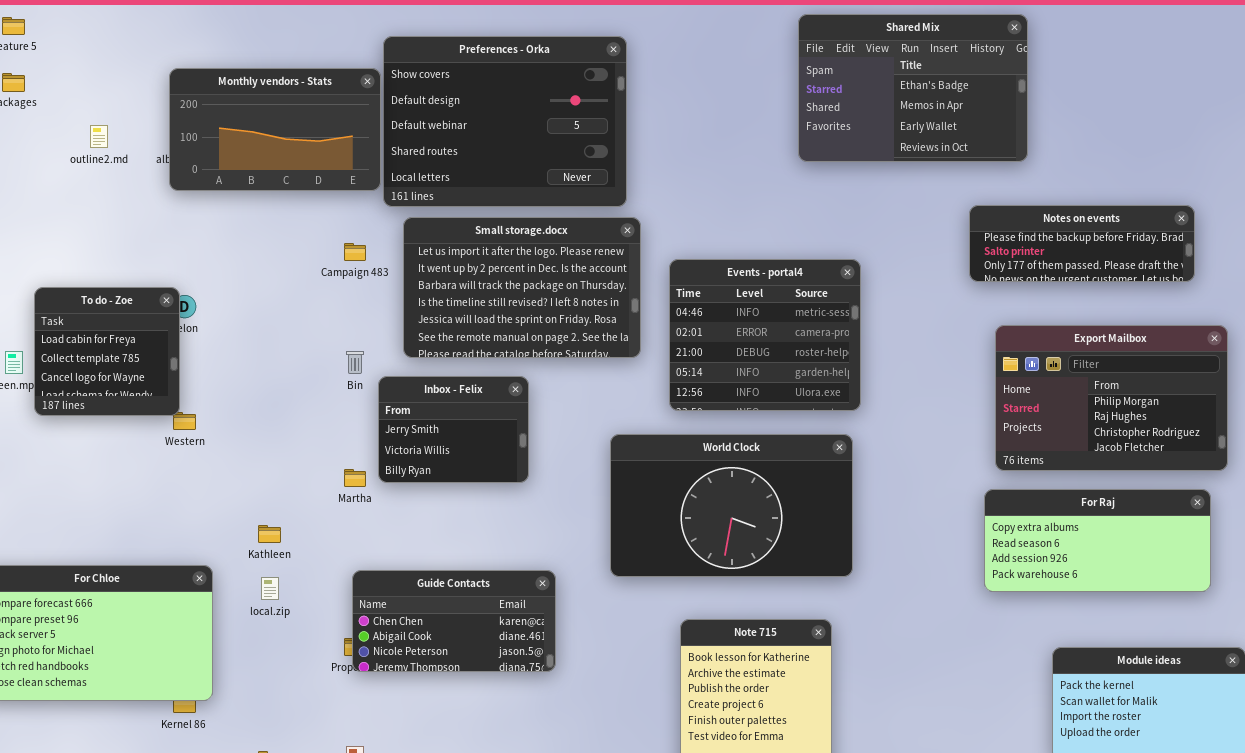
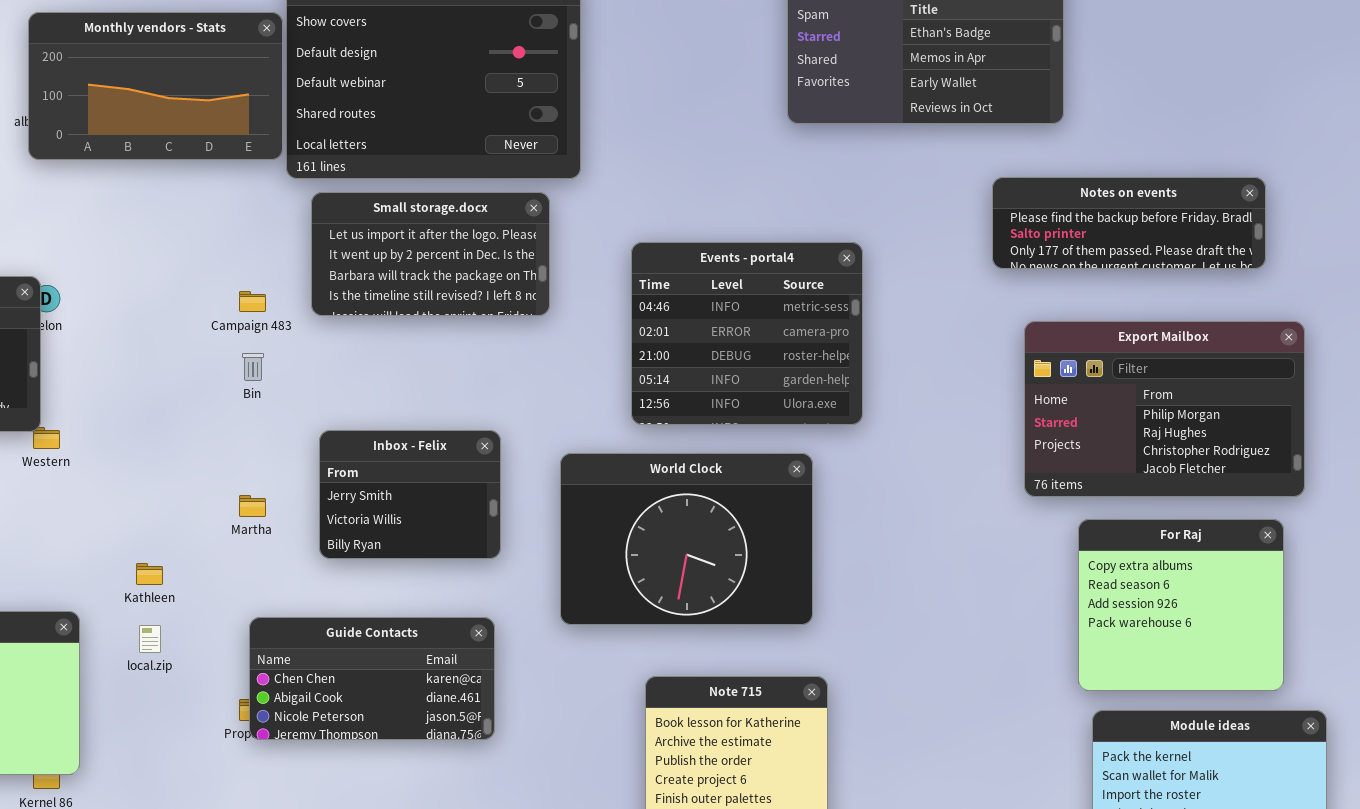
Small storage.docx: [403,217,641,358] -> [311,192,550,316], resized
Campaign 483: [344,243,366,261] -> [239,291,266,312], moved
Inbox - Felix: [378,376,529,483] -> [319,430,501,559], moved
World Clock: [610,434,853,577] -> [560,453,813,625], resized
For Raj: [984,489,1211,592] -> [1078,519,1284,691], resized

